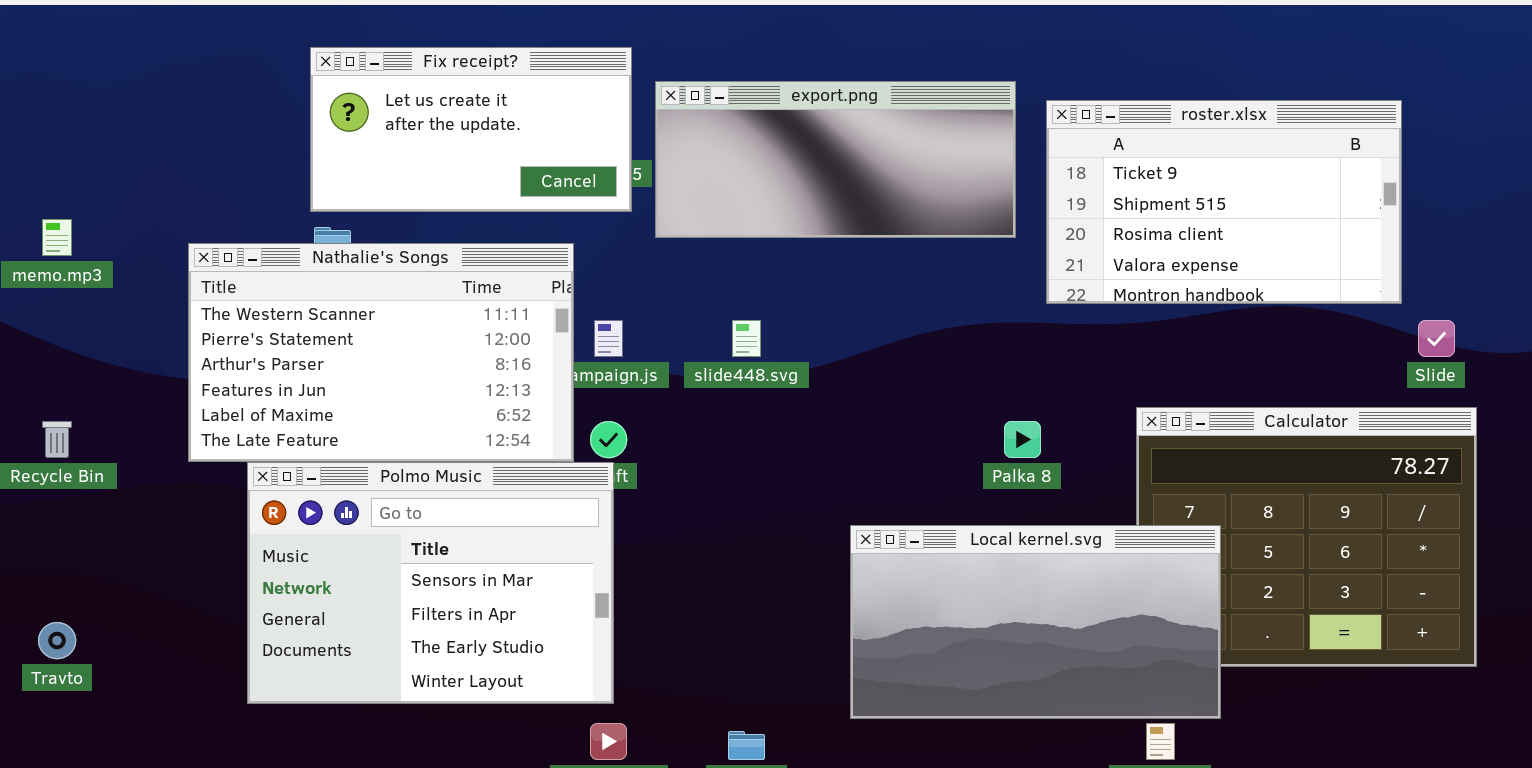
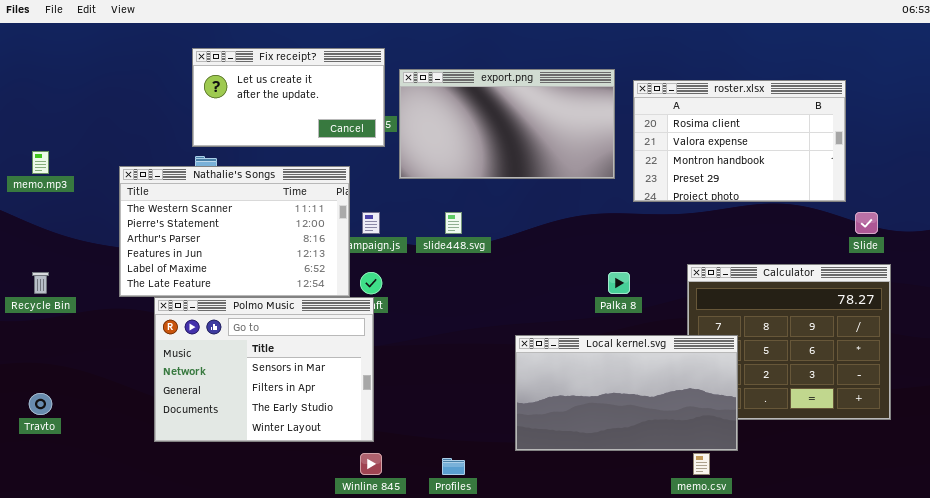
export.png: [655,81,1016,238] -> [399,69,615,179], resized
roster.xlsx: [1046,100,1402,304] -> [633,80,846,202], scrolled down 2 rows

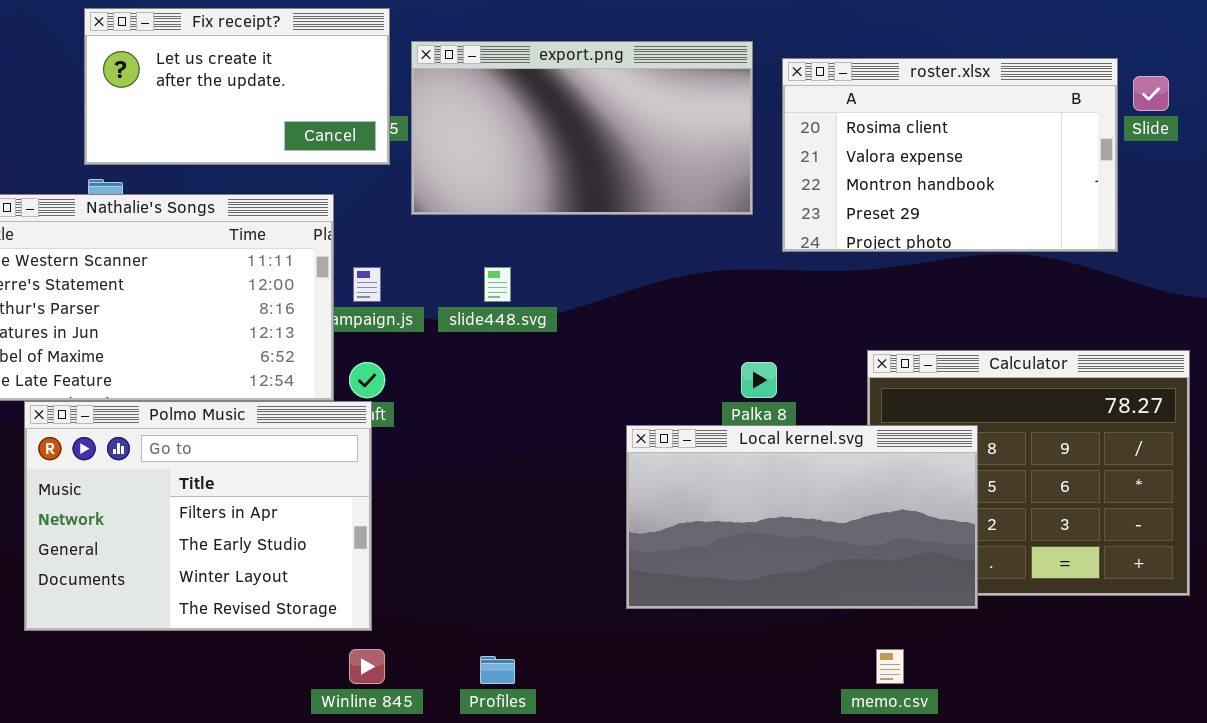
Slide: [855,212,878,234] -> [1133,76,1169,111], moved
Polmo Music: [154,297,374,442] -> [24,401,372,631], scrolled down 1 row
Local kernel.svg: [515,335,738,451] -> [626,425,978,609], moved

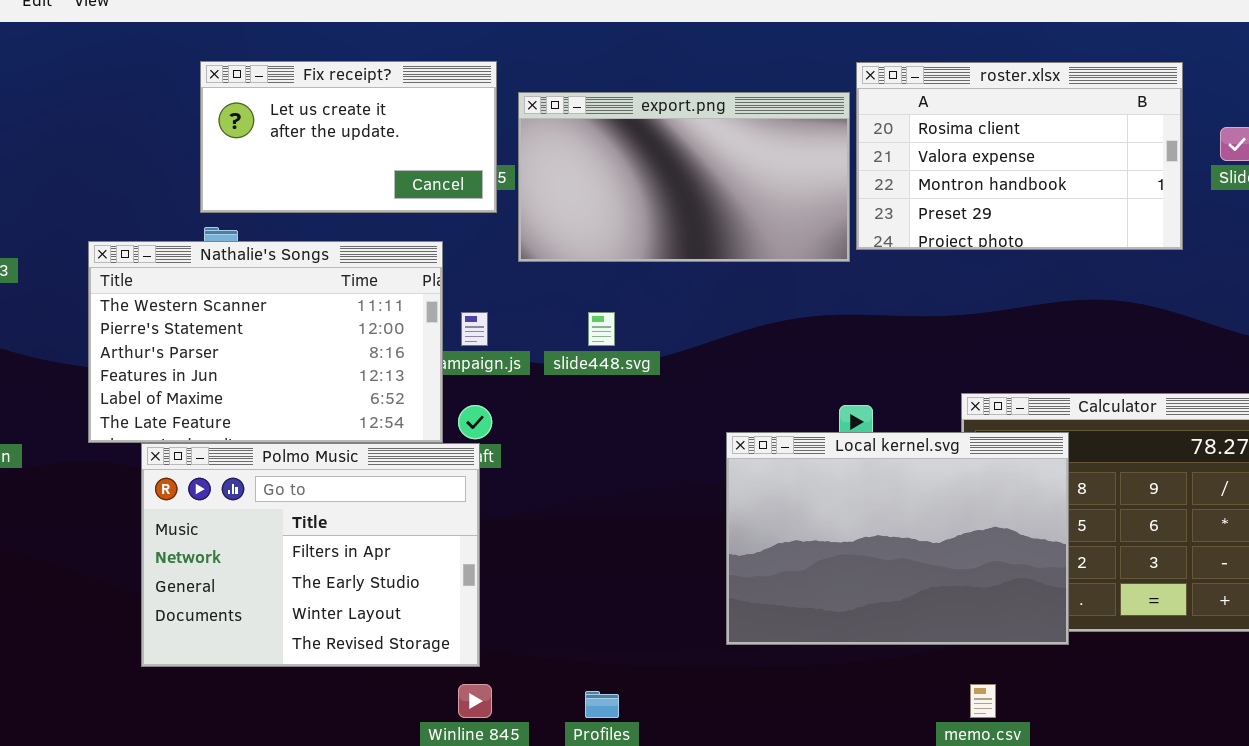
roster.xlsx: [782,58,1118,252] -> [856,62,1183,250], moved
Local kernel.svg: [626,425,978,609] -> [726,432,1069,645], resized

